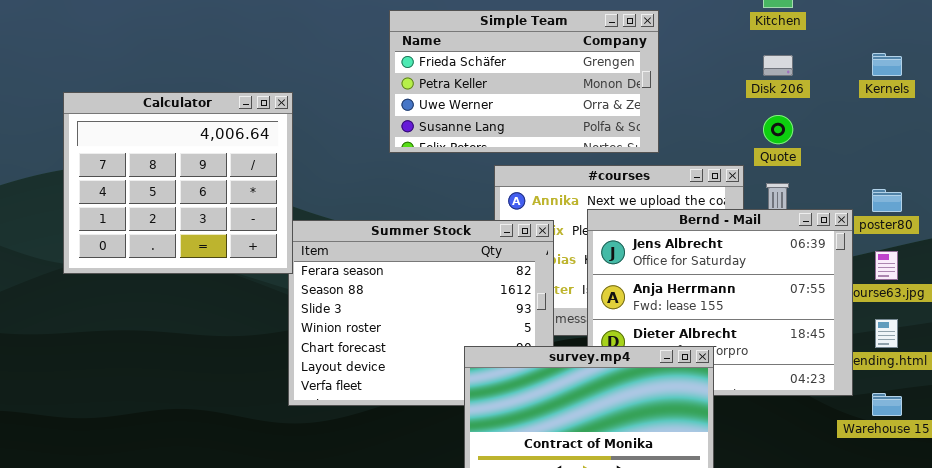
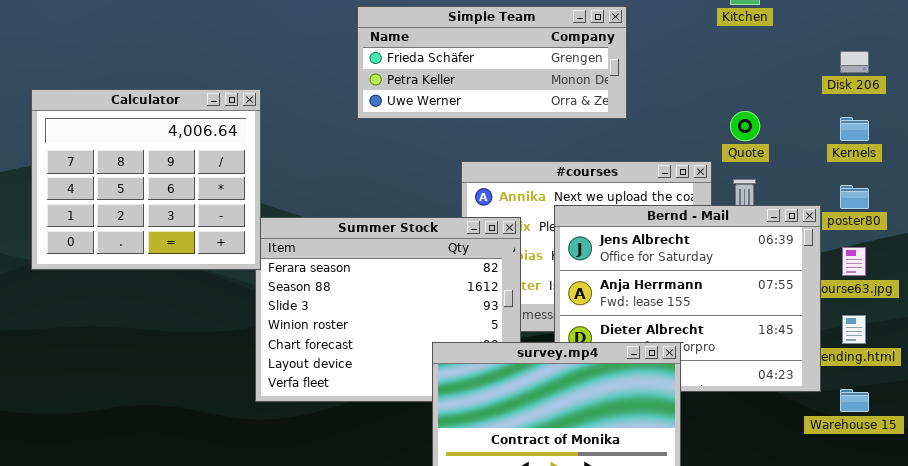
Simple Team: [389,10,659,153] -> [357,6,627,119], resized
Kernels: [872,53,902,76] -> [840,117,869,141], moved
Disk 206: [763,55,793,76] -> [840,51,869,73], moved

